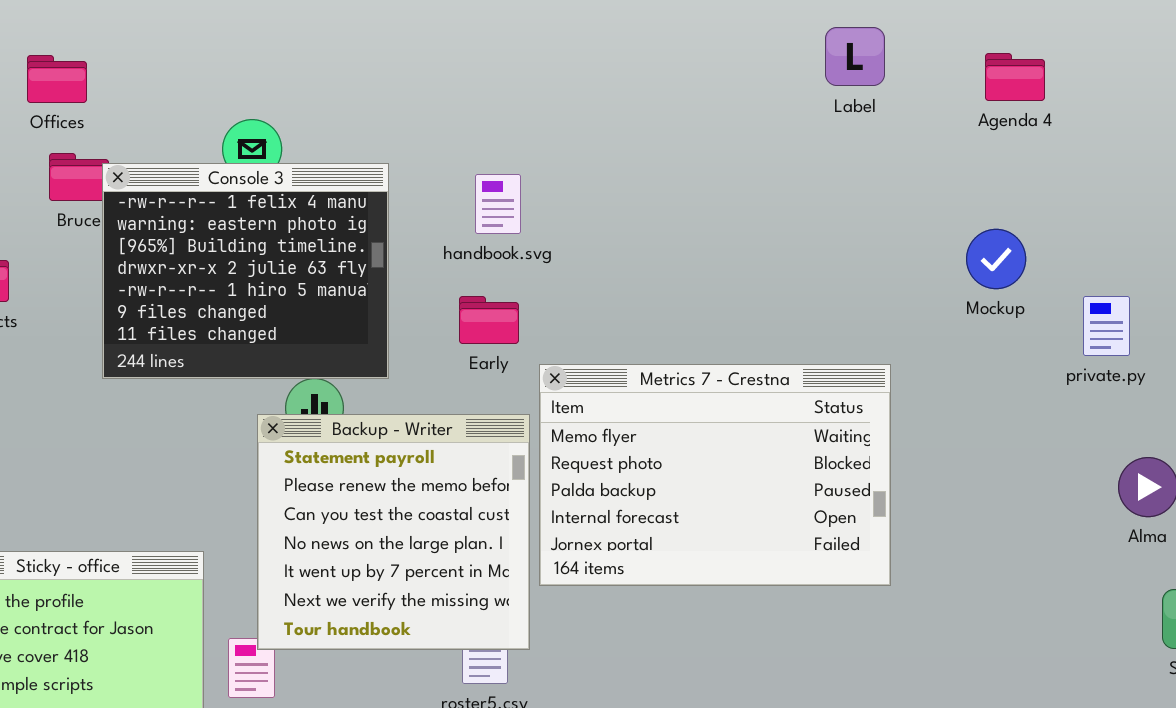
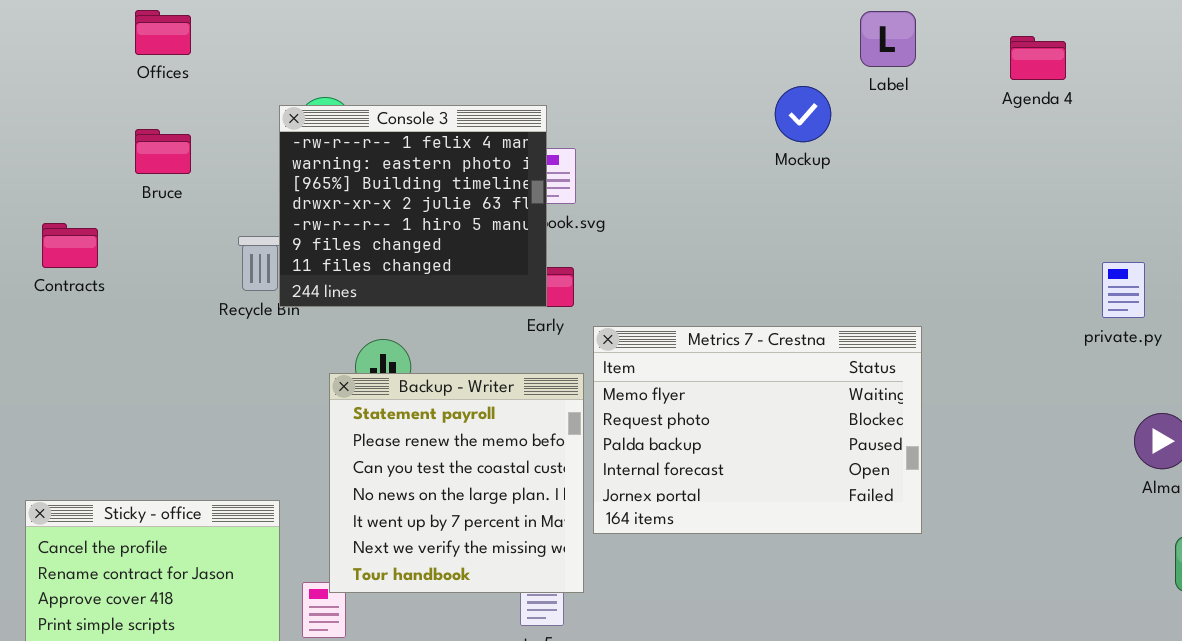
Offices: [27,55,87,103] -> [135,10,191,55], moved
Console 3: [102,163,389,379] -> [279,105,547,307], moved
Mockup: [966,229,1026,289] -> [775,86,831,142], moved

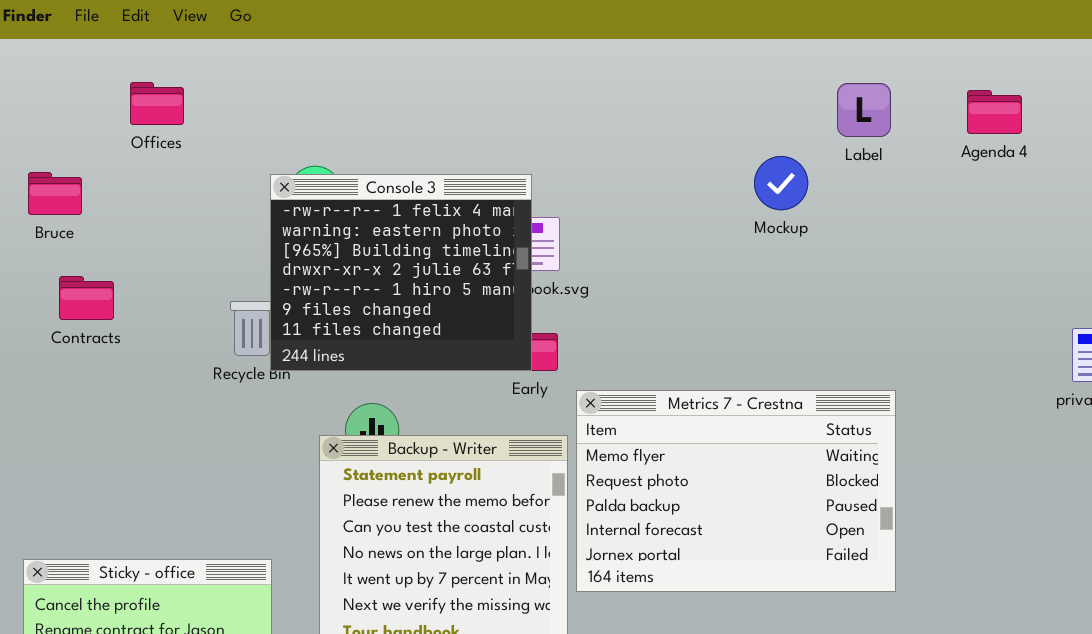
Agenda 4: [1010,36,1066,80] -> [967,90,1022,134], moved
Bruce: [135,129,191,174] -> [28,172,82,215], moved
Contracts: [42,223,98,268] -> [59,276,114,320], moved

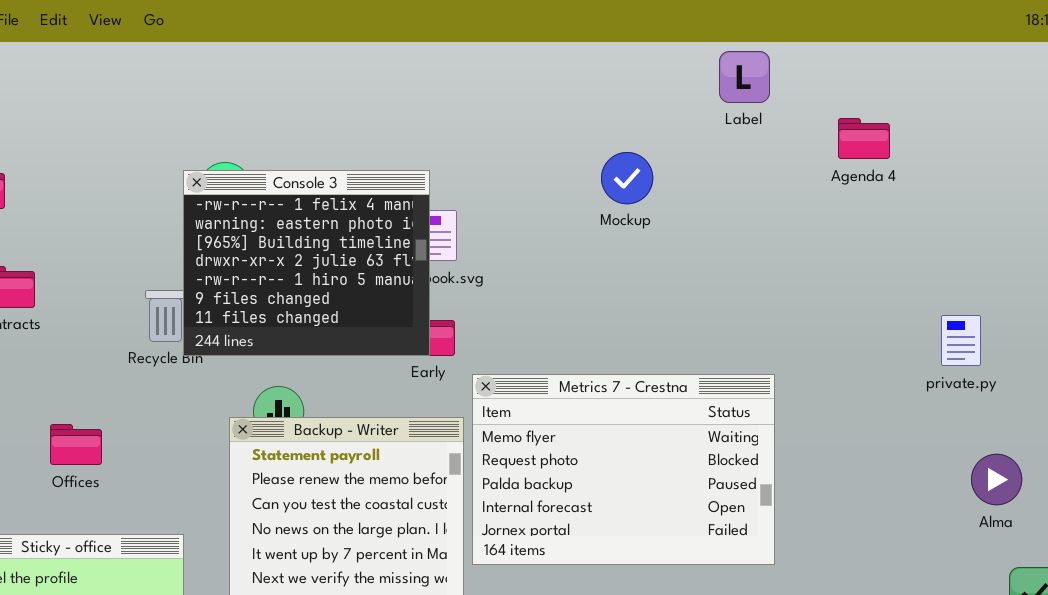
Offices: [130,82,184,125] -> [50,424,102,465], moved
Label: [837,83,891,137] -> [719,51,770,103], moved
Agenda 4: [967,90,1022,134] -> [838,118,890,159], moved
Mockup: [754,156,808,210] -> [601,152,653,204], moved

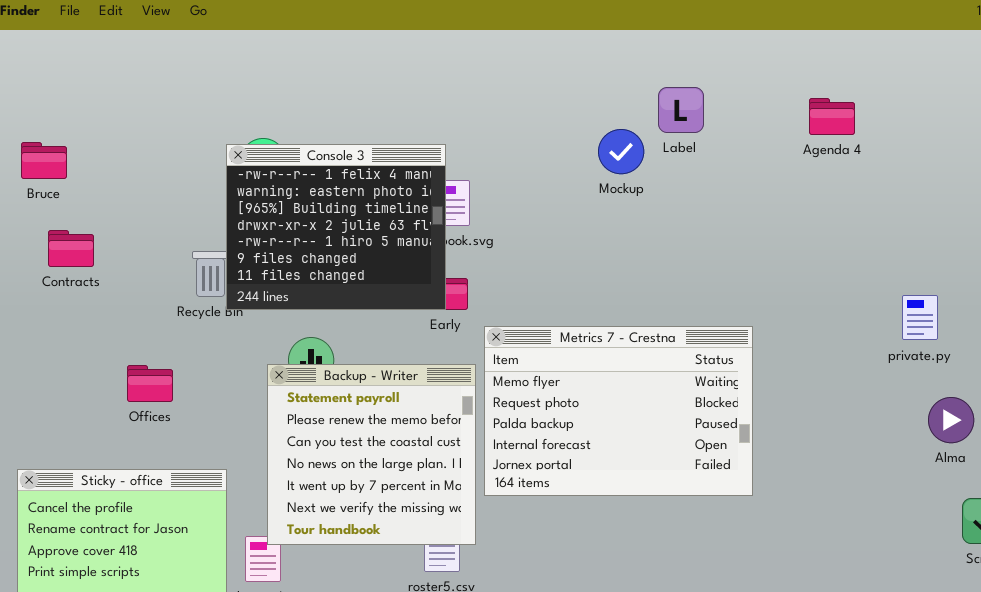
Label: [719,51,770,103] -> [658,87,704,133], moved
private.py: [941,315,981,366] -> [902,295,938,340], moved
Offices: [50,424,102,465] -> [127,365,173,402], moved

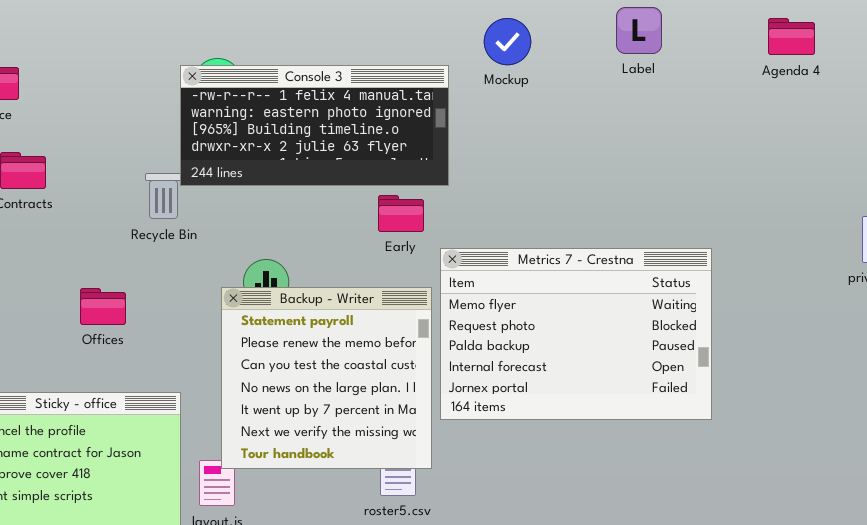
Mockup: [598,129,644,174] -> [484,18,531,65], moved
Console 3: [226,144,446,310] -> [180,65,449,186], resized

